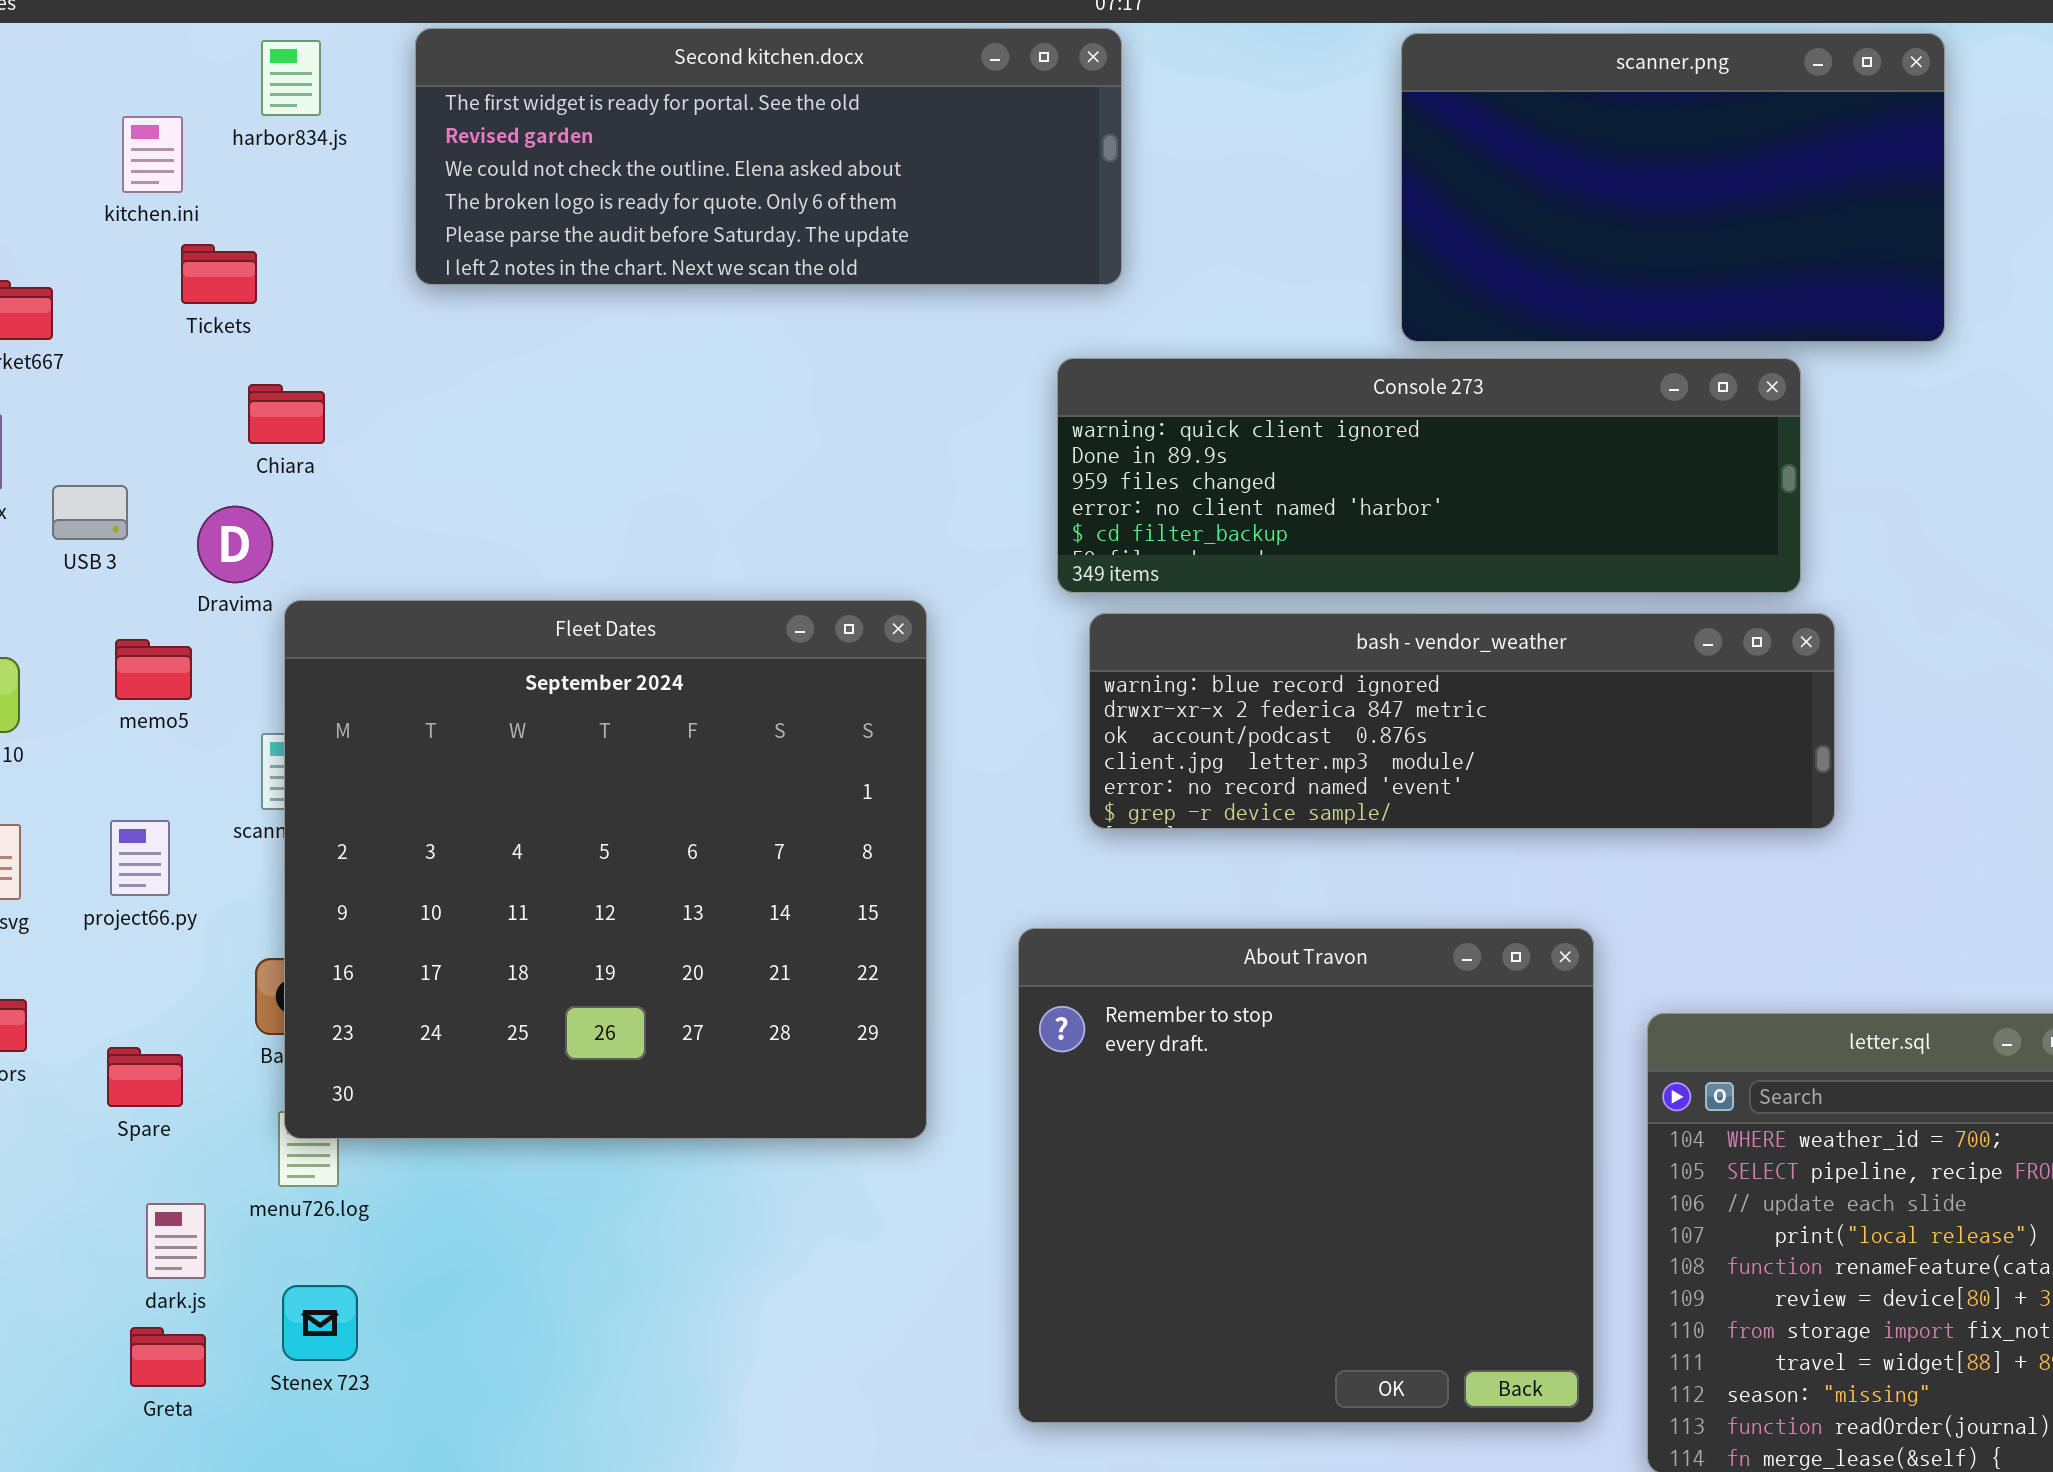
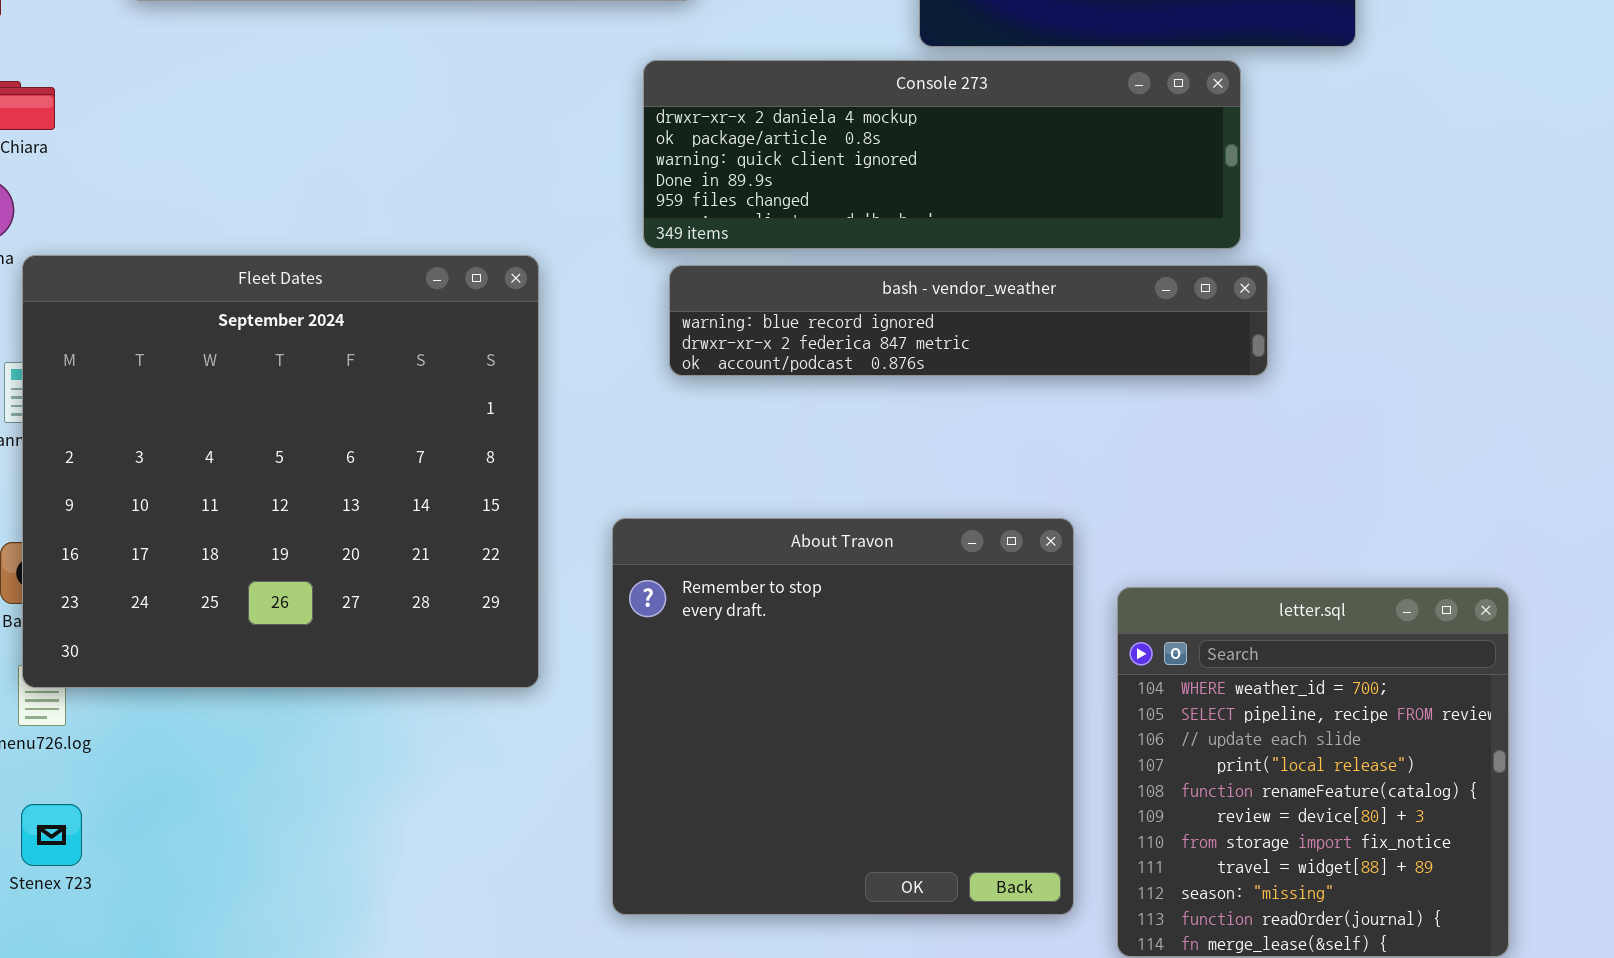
Console 273: [1057,358,1801,593] -> [643,60,1241,249], scrolled up 2 rows
bash - vendor_weather: [1089,613,1835,829] -> [669,265,1268,376], resized

